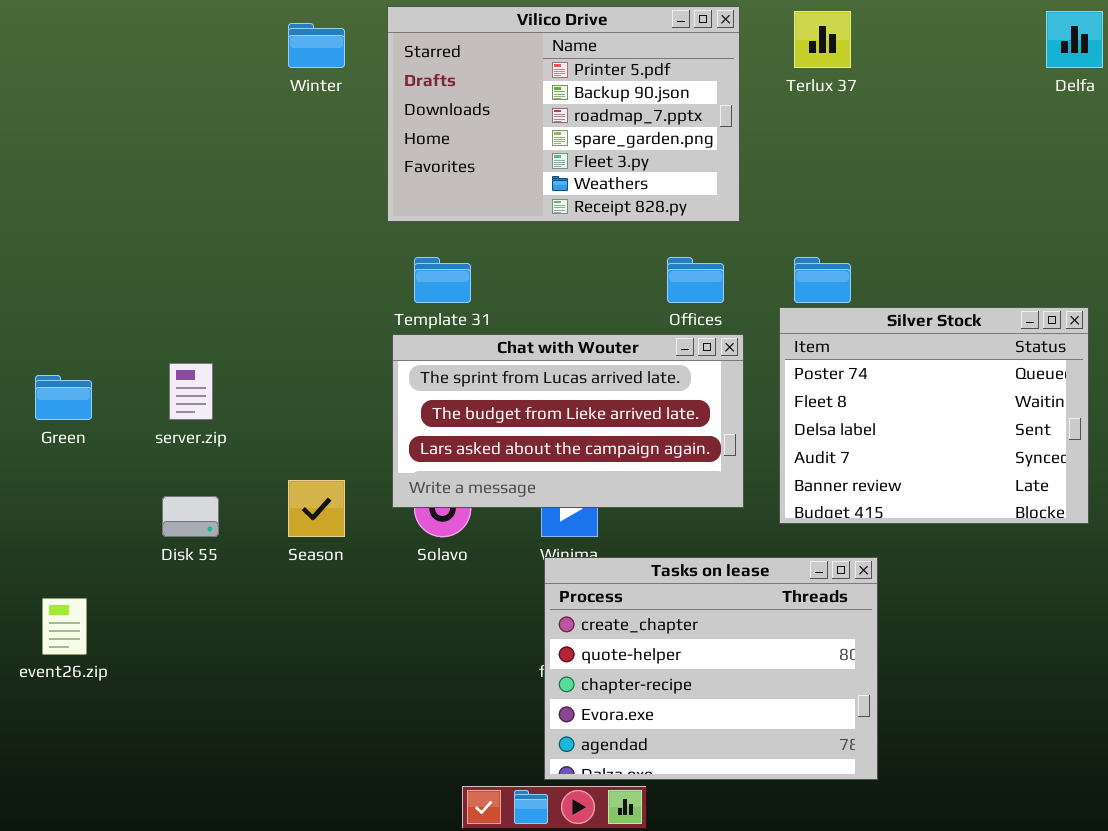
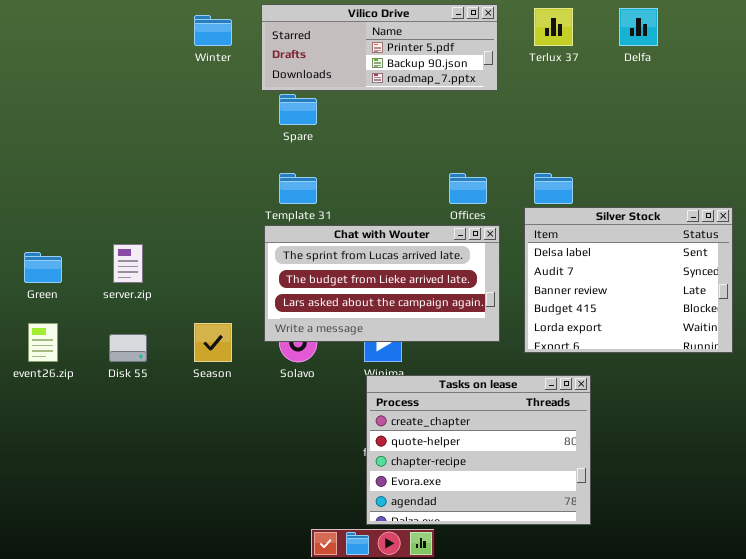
Vilico Drive: [387,6,740,222] -> [261,4,498,91], resized
Delfa: [1046,11,1103,68] -> [619,8,658,46], moved
Silver Stock: [779,307,1089,524] -> [524,207,733,353], scrolled down 2 rows
event26.zip: [42,598,87,655] -> [28,323,58,362], moved

